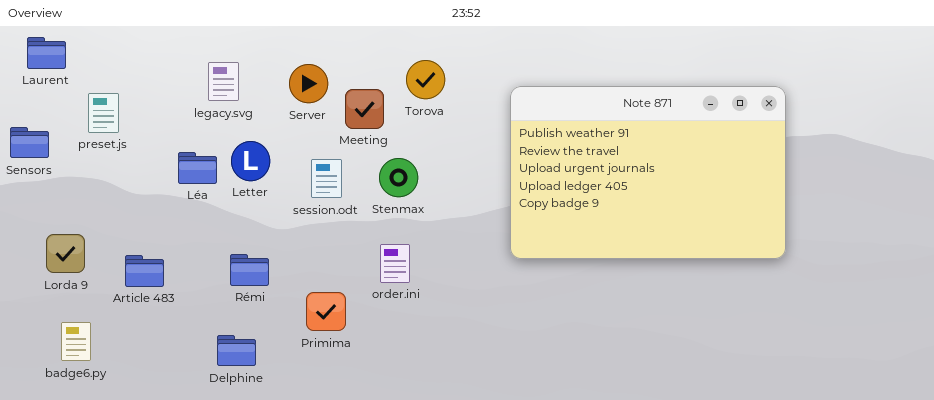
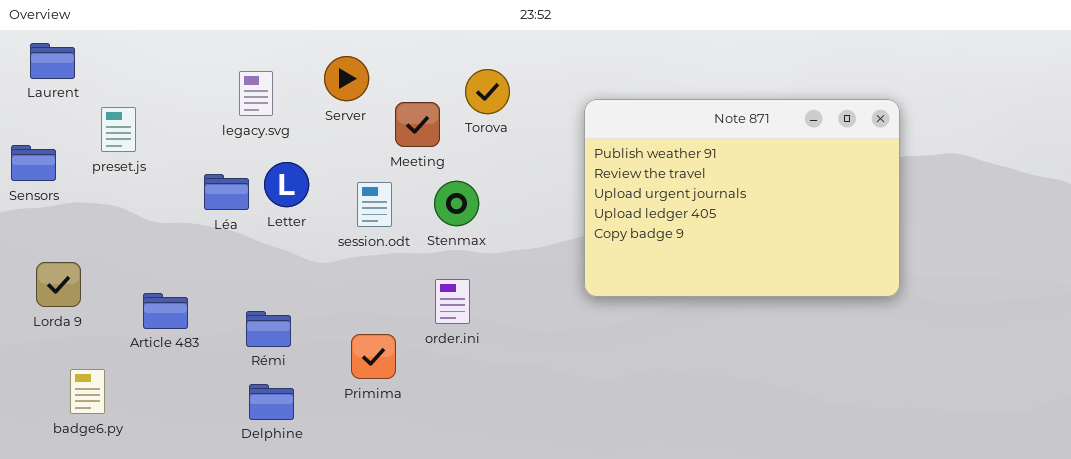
Server: [289,64,328,103] -> [324,56,369,101], moved
Lorda 9: [46,234,85,273] -> [36,262,81,307], moved
Rémi: [230,254,269,286] -> [246,311,291,347], moved

